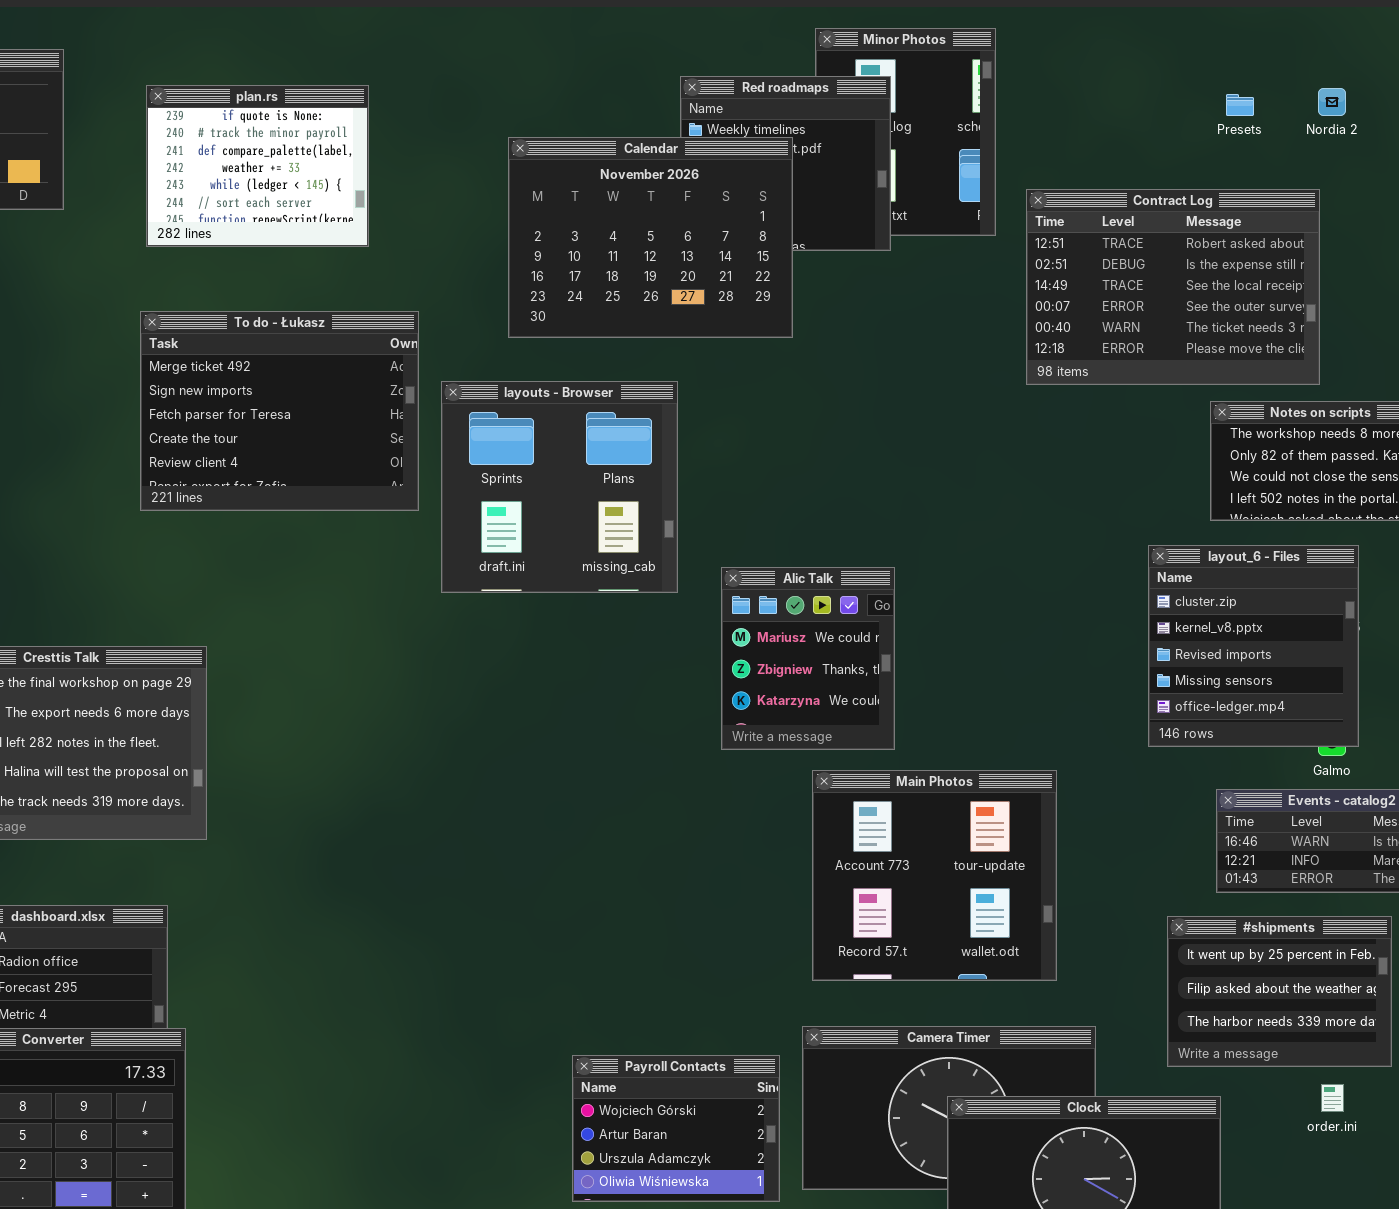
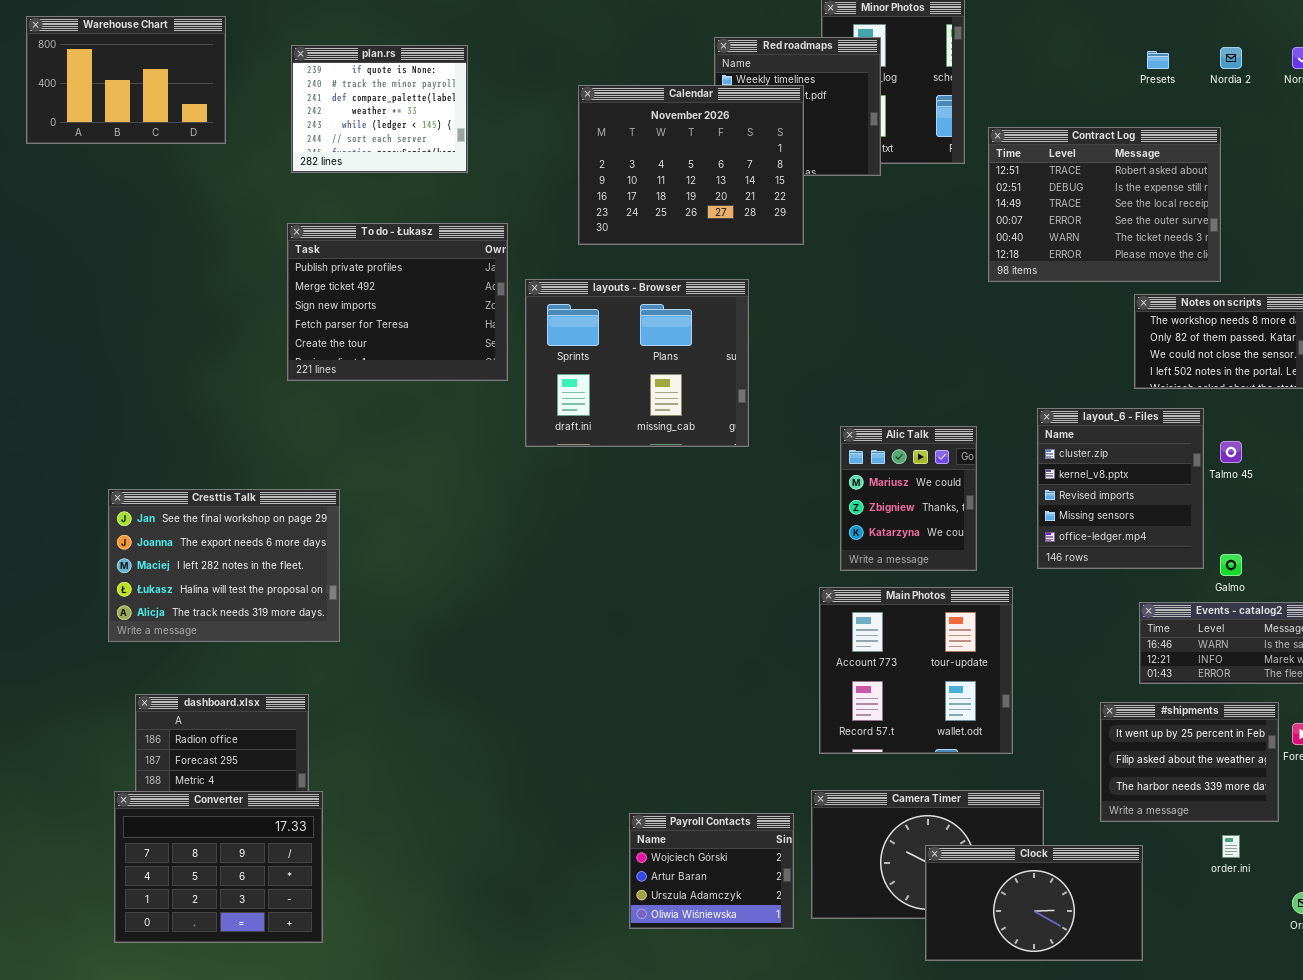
To do - Łukasz: [140,311,419,511] -> [287,223,508,381], scrolled up 1 row
layouts - Browser: [441,381,678,593] -> [525,279,749,447], resized
layout_6 - Files: [1148,545,1359,747] -> [1037,408,1204,569], moved
Alic Talk: [721,567,895,750] -> [840,426,977,571], moved

